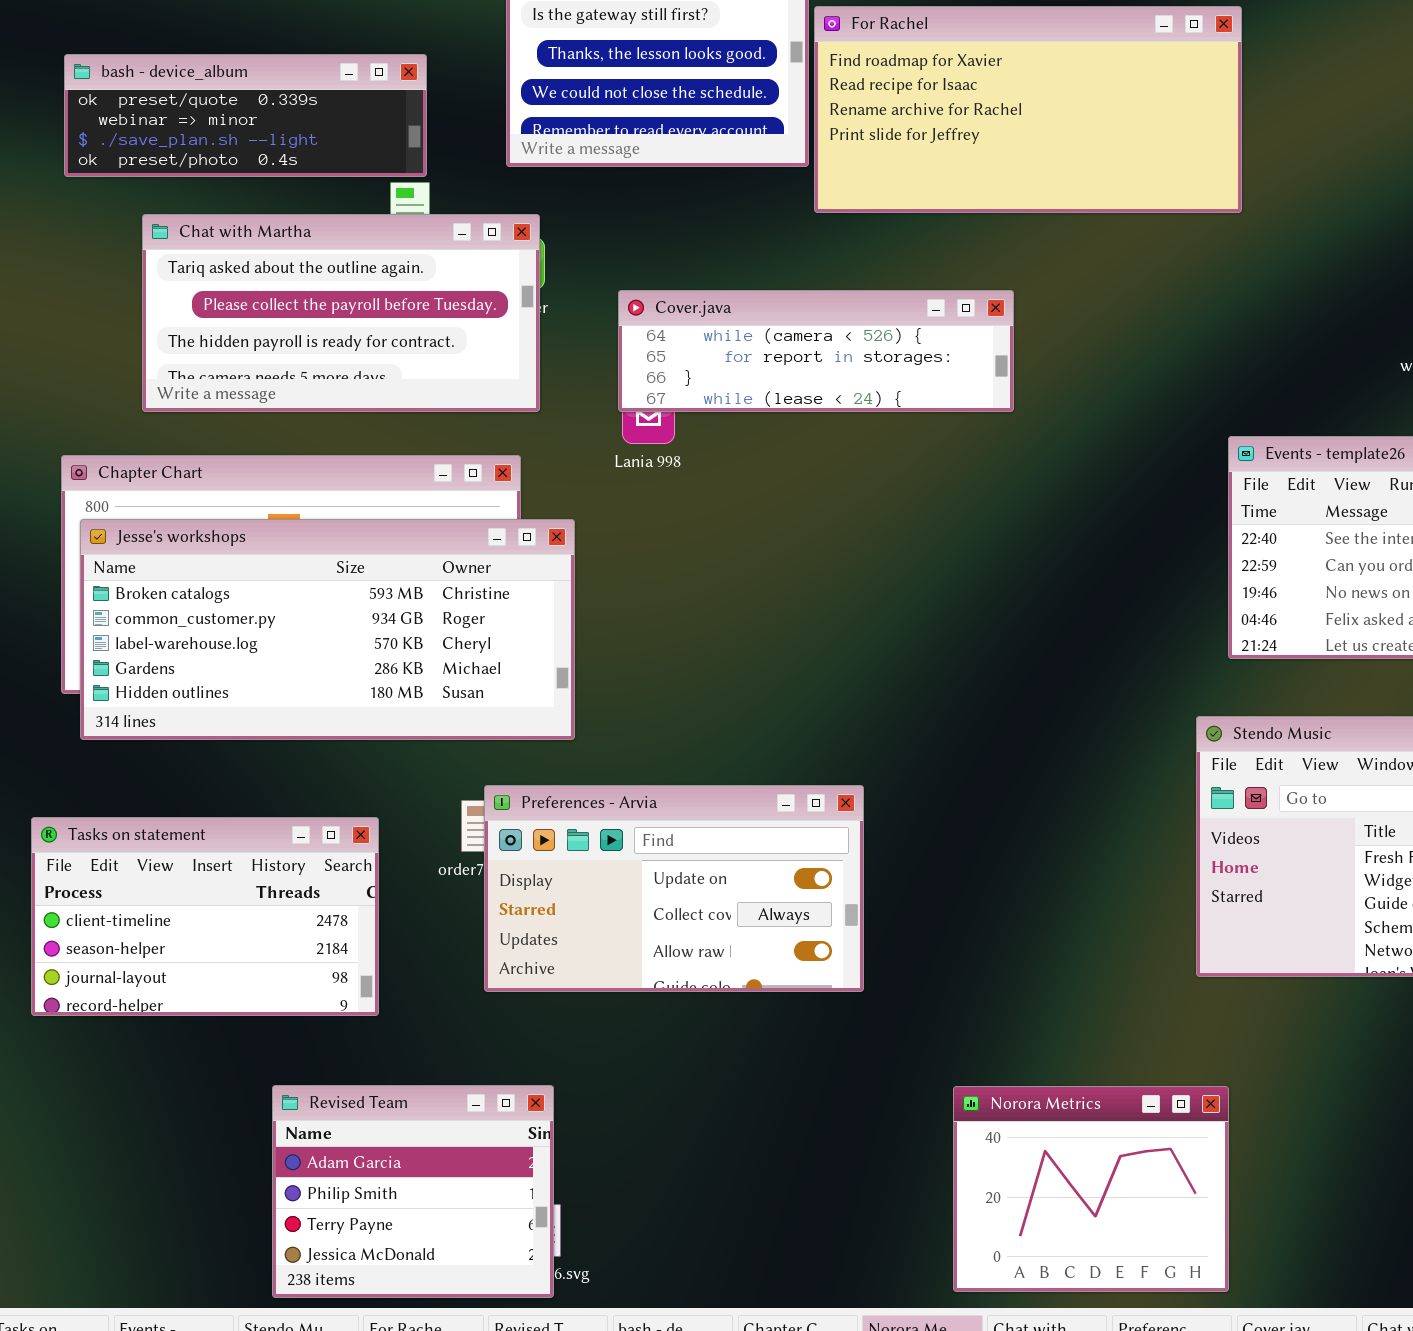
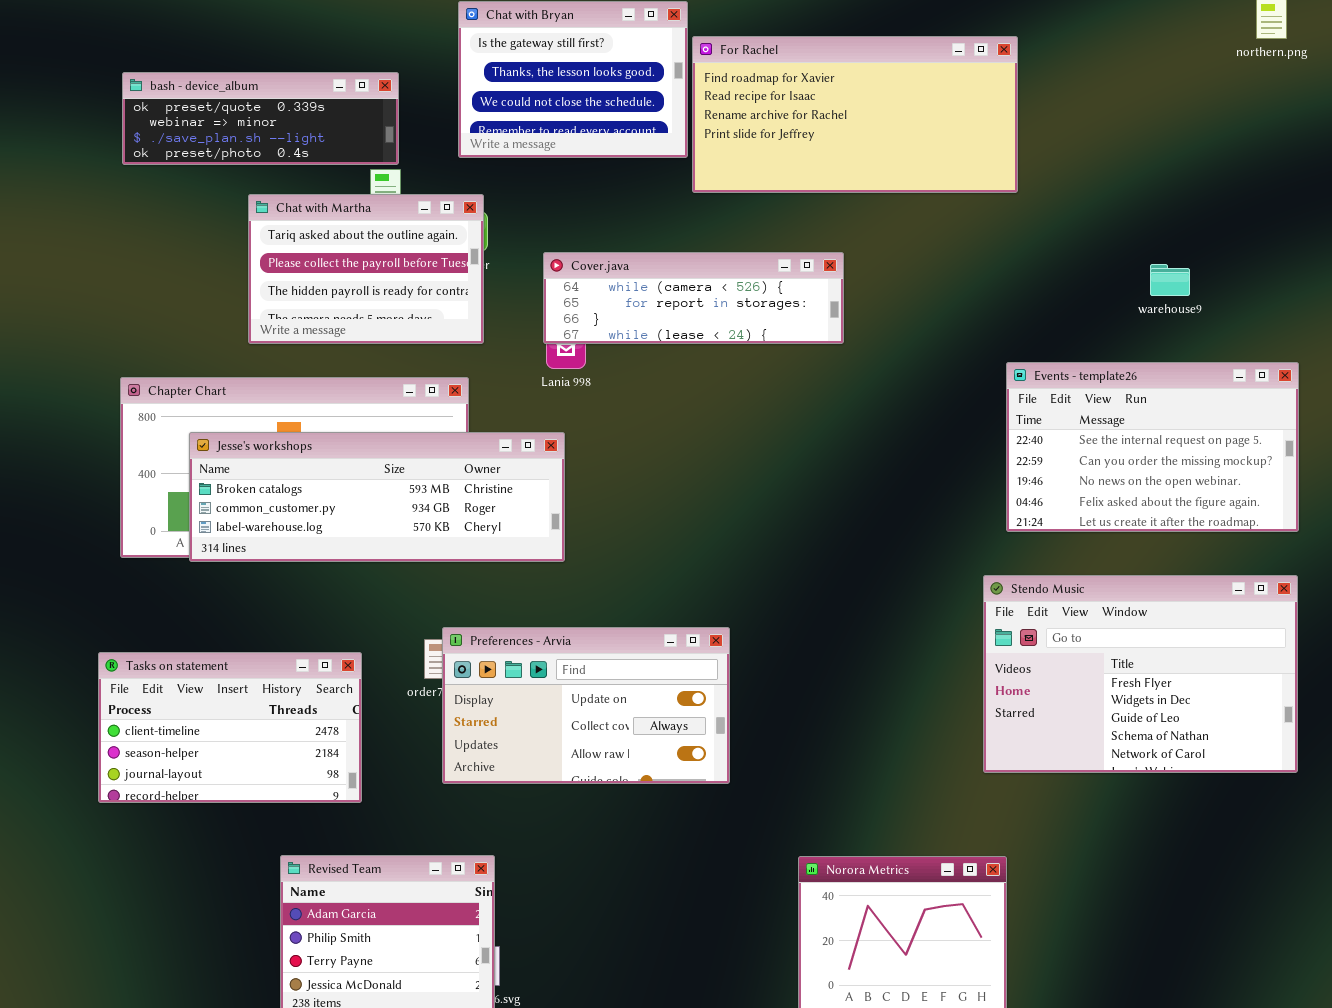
Chat with Martha: [142,214,540,412] -> [248,194,484,344], resized
Jesse's workshops: [80,519,575,740] -> [189,432,565,562], moved, resized

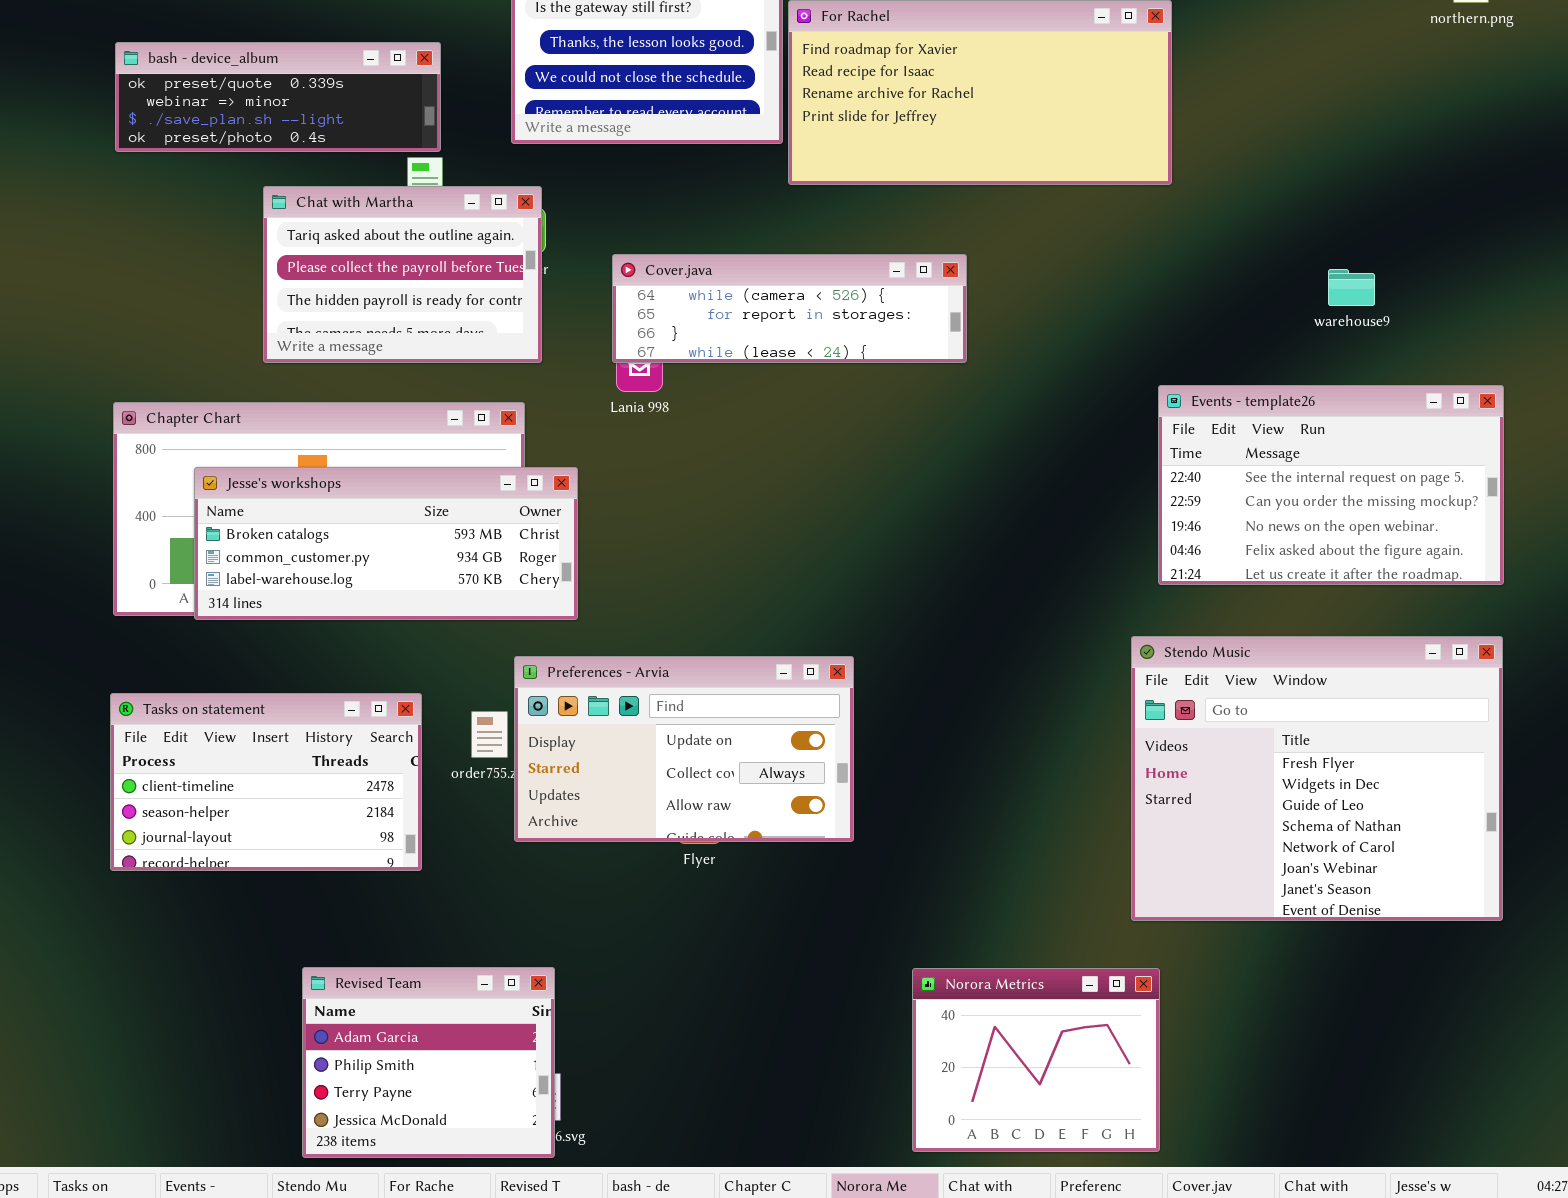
Jesse's workshops: [189,432,565,562] -> [194,467,578,620], resized
Stendo Music: [983,575,1298,773] -> [1131,636,1503,921], resized
Preferences - Arvia: [442,627,730,784] -> [514,656,854,842], moved
Tasks on statement: [98,652,362,803] -> [110,693,422,871], moved

